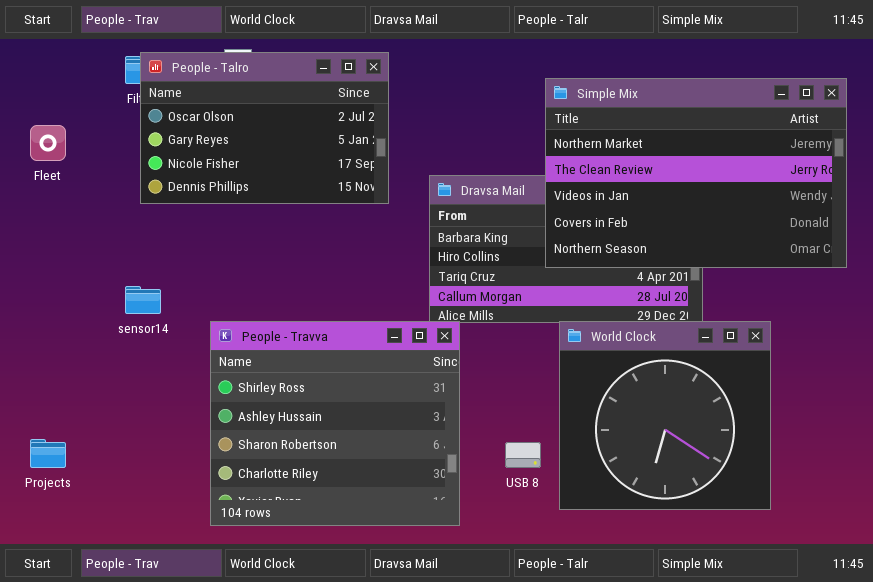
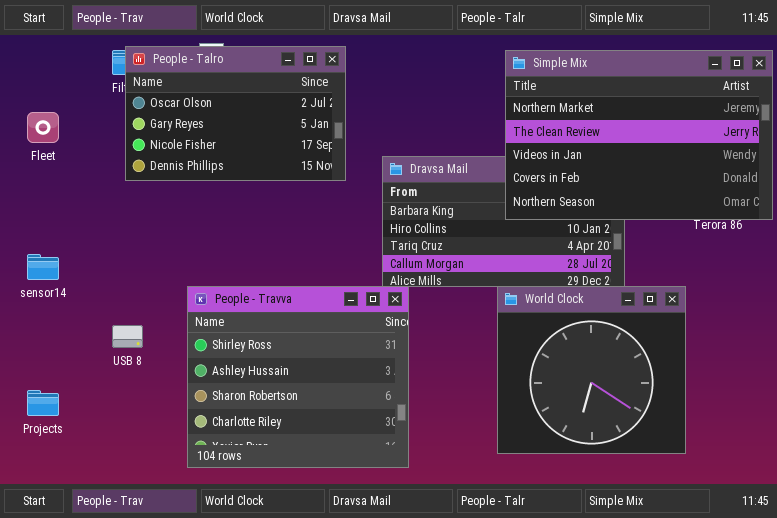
Simple Mix: [545,78,847,268] -> [505,50,773,220], moved
sensor14: [125,286,161,314] -> [27,254,59,280], moved
USB 8: [505,442,541,468] -> [112,325,143,348], moved

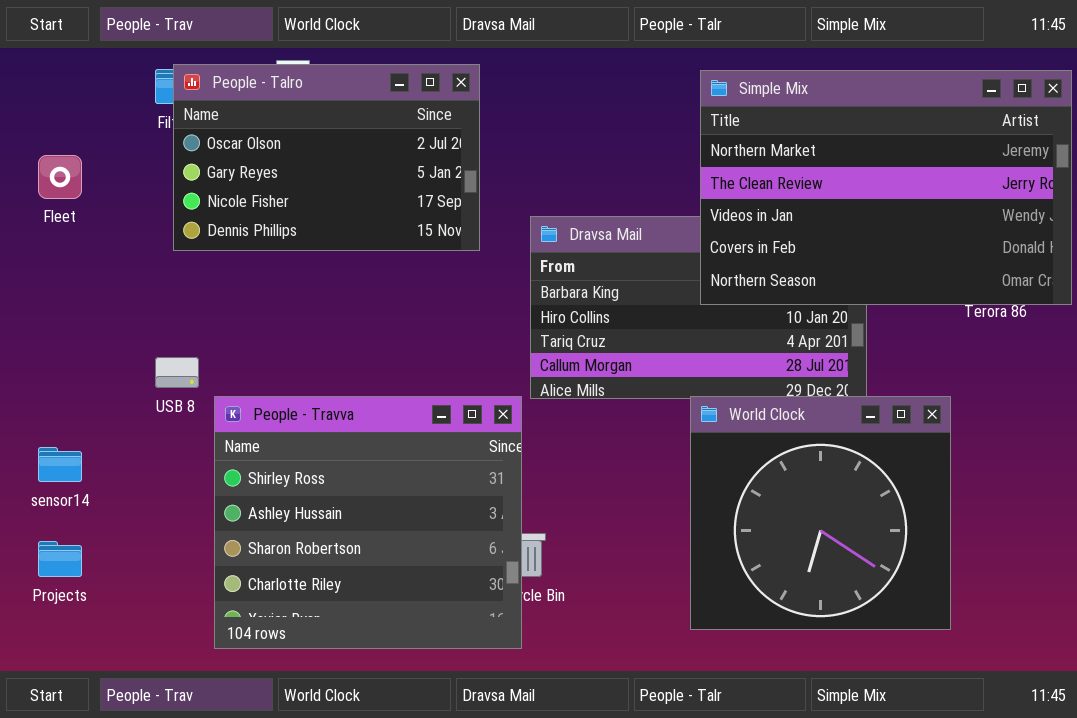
sensor14: [27,254,59,280] -> [38,447,82,482], moved
People - Travva: [187,286,409,468] -> [214,396,522,649], moved
USB 8: [112,325,143,348] -> [155,357,199,388], moved

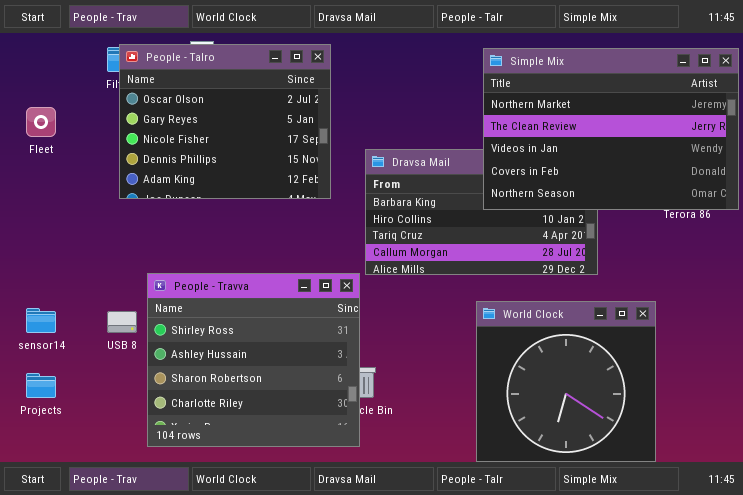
People - Talro: [173,64,480,251] -> [119,44,331,199], resized
USB 8: [155,357,199,388] -> [107,311,137,333], moved
World Clock: [690,396,951,630] -> [476,301,656,462], moved

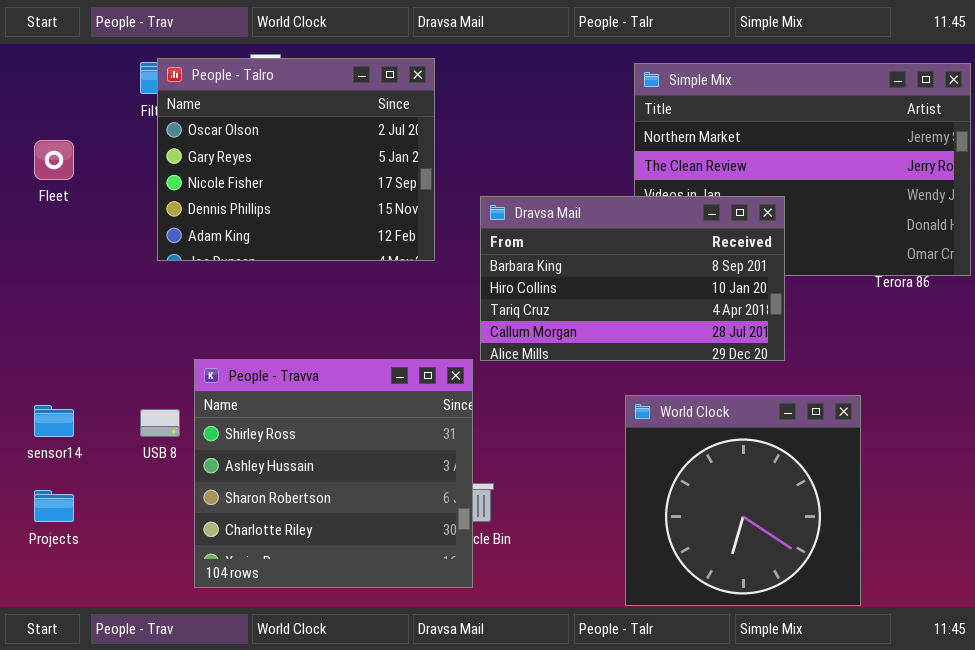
Dravsa Mail: [365,149,598,275] -> [480,196,785,361], raised

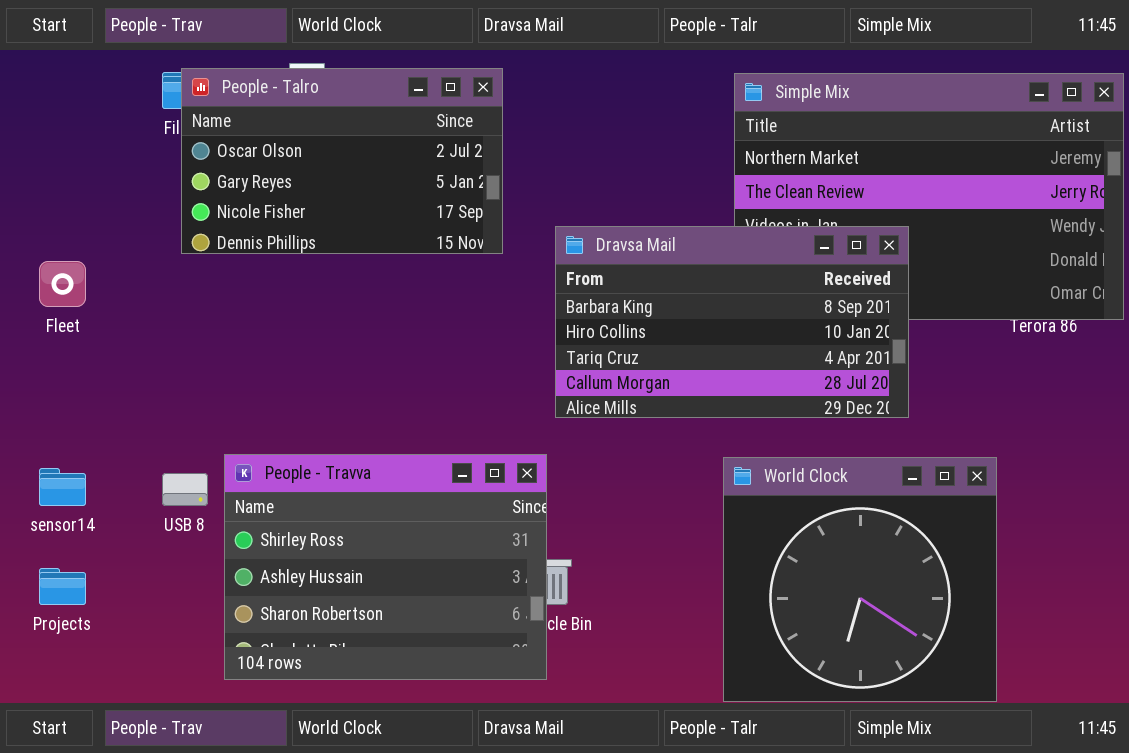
People - Talro: [157,58,435,261] -> [181,68,503,254], resized
Fleet: [34,140,74,180] -> [39,261,86,307], moved
People - Travva: [194,359,473,588] -> [224,454,547,680], resized

